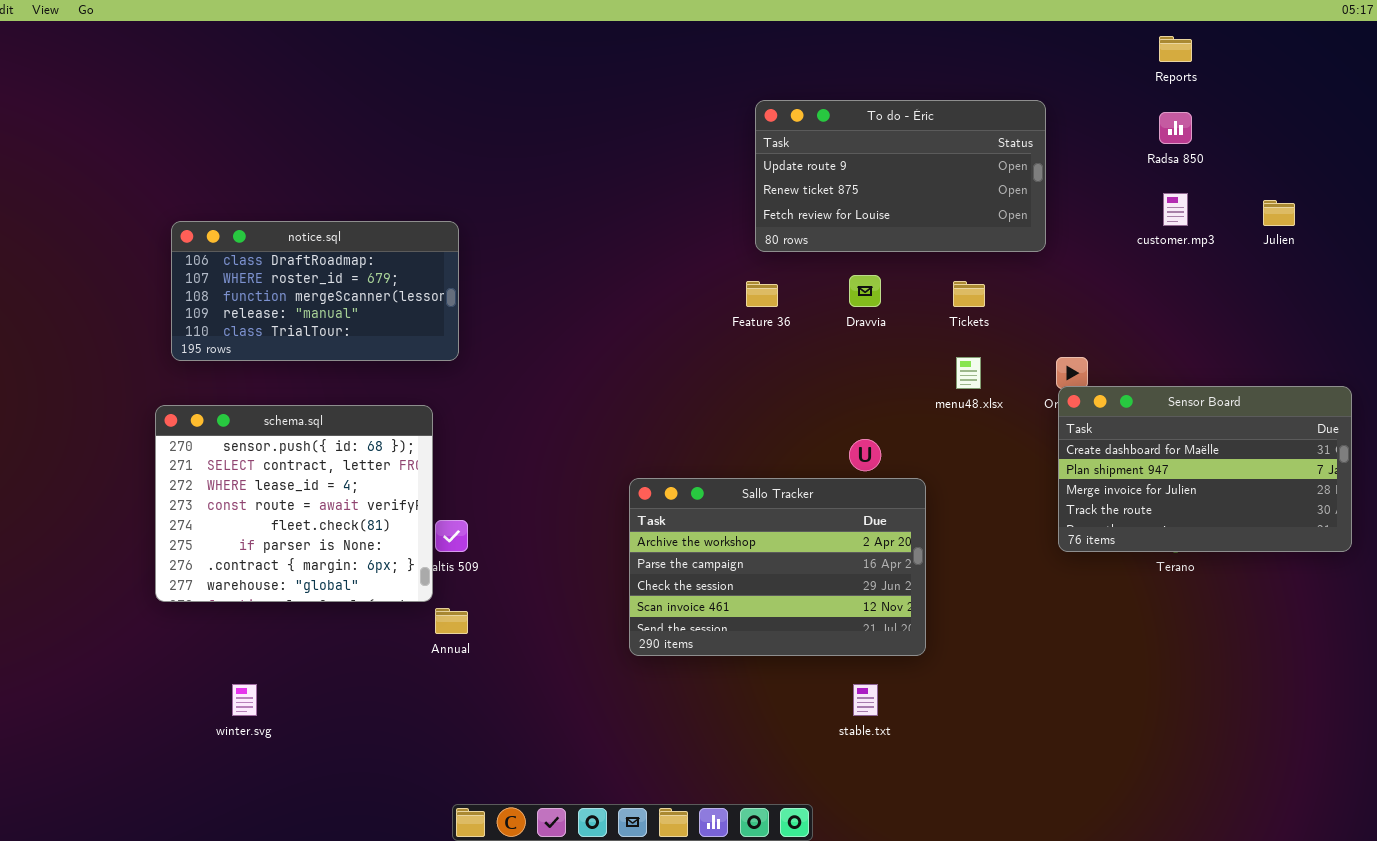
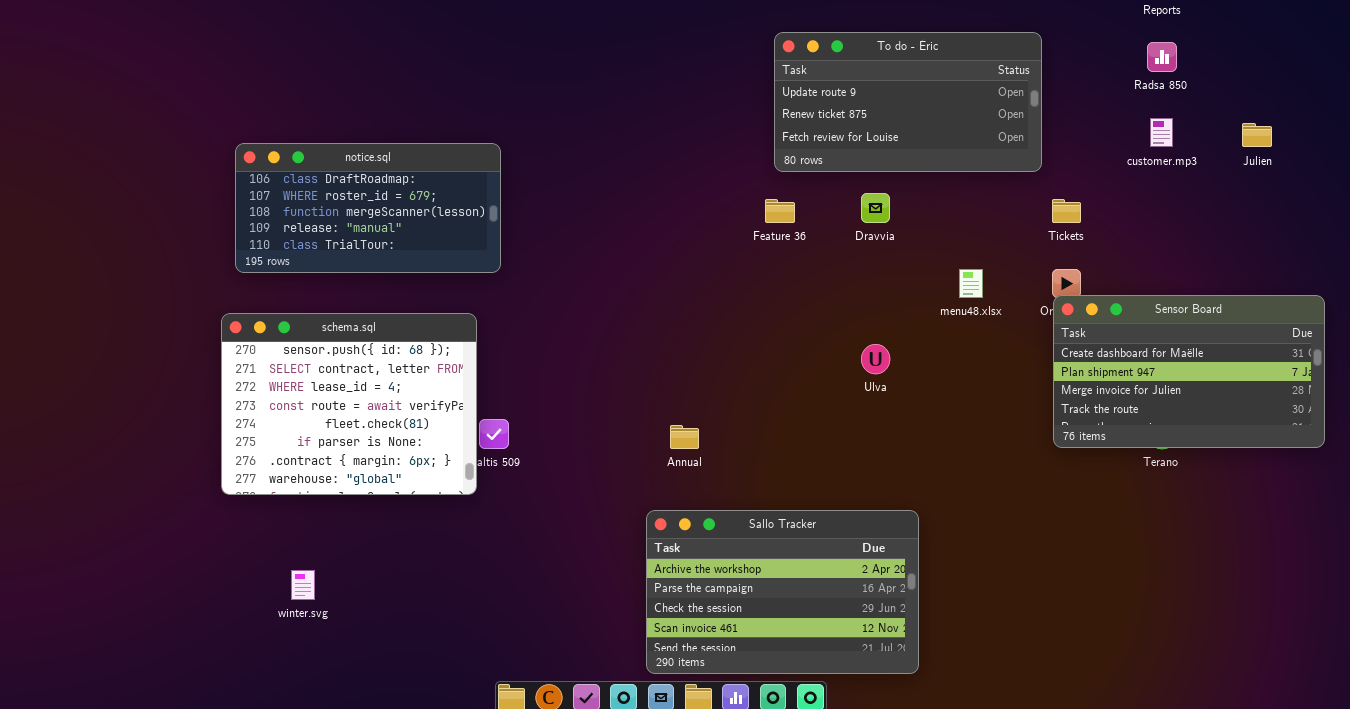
Tickets: [953,281,985,307] -> [1052,199,1081,223], moved
Sallo Tracker: [629,478,926,656] -> [646,510,919,674], moved
Annual: [435,608,468,634] -> [670,425,699,449], moved

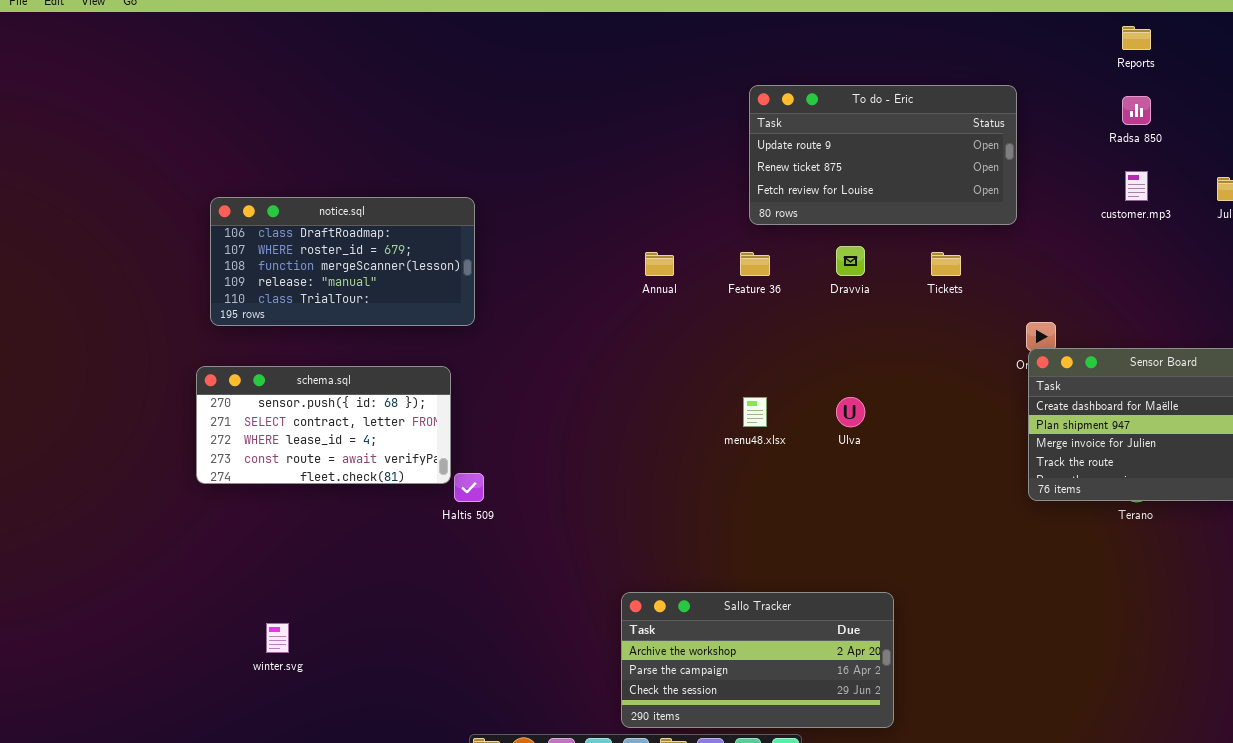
Tickets: [1052,199,1081,223] -> [931,252,961,276], moved
menu48.xlsx: [959,269,983,298] -> [743,397,767,427], moved
schema.sql: [221,313,477,495] -> [196,366,451,484], resized
Annual: [670,425,699,449] -> [645,252,674,276], moved
Sallo Tracker: [646,510,919,674] -> [621,592,894,728], resized

